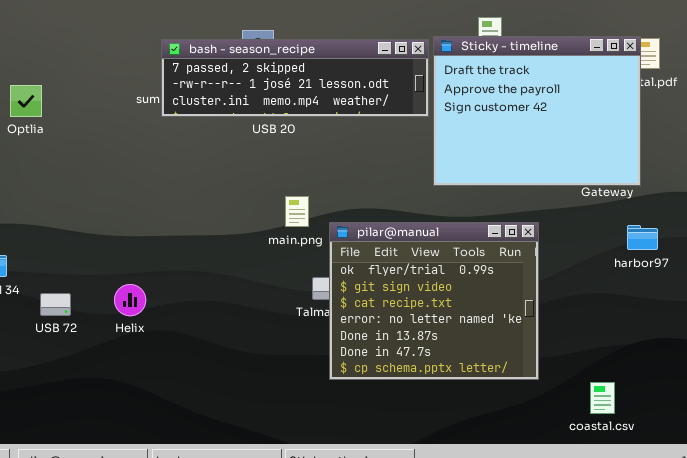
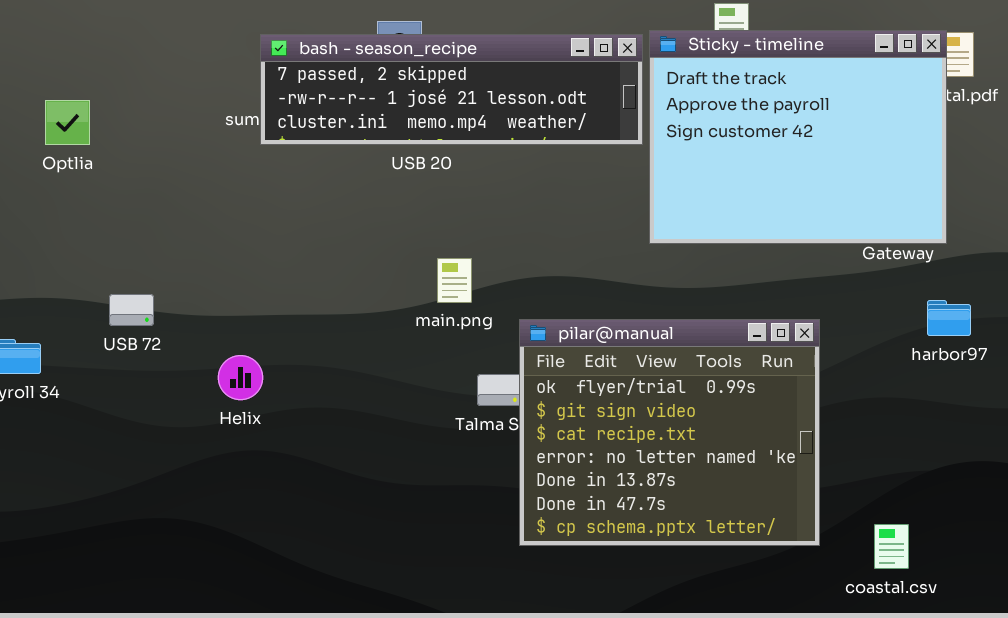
pilar@manual: [329,222,539,380] -> [519,319,820,546], moved
Helix: [114,284,146,316] -> [218,355,263,400], moved
USB 72: [40,293,71,316] -> [109,294,154,326], moved

